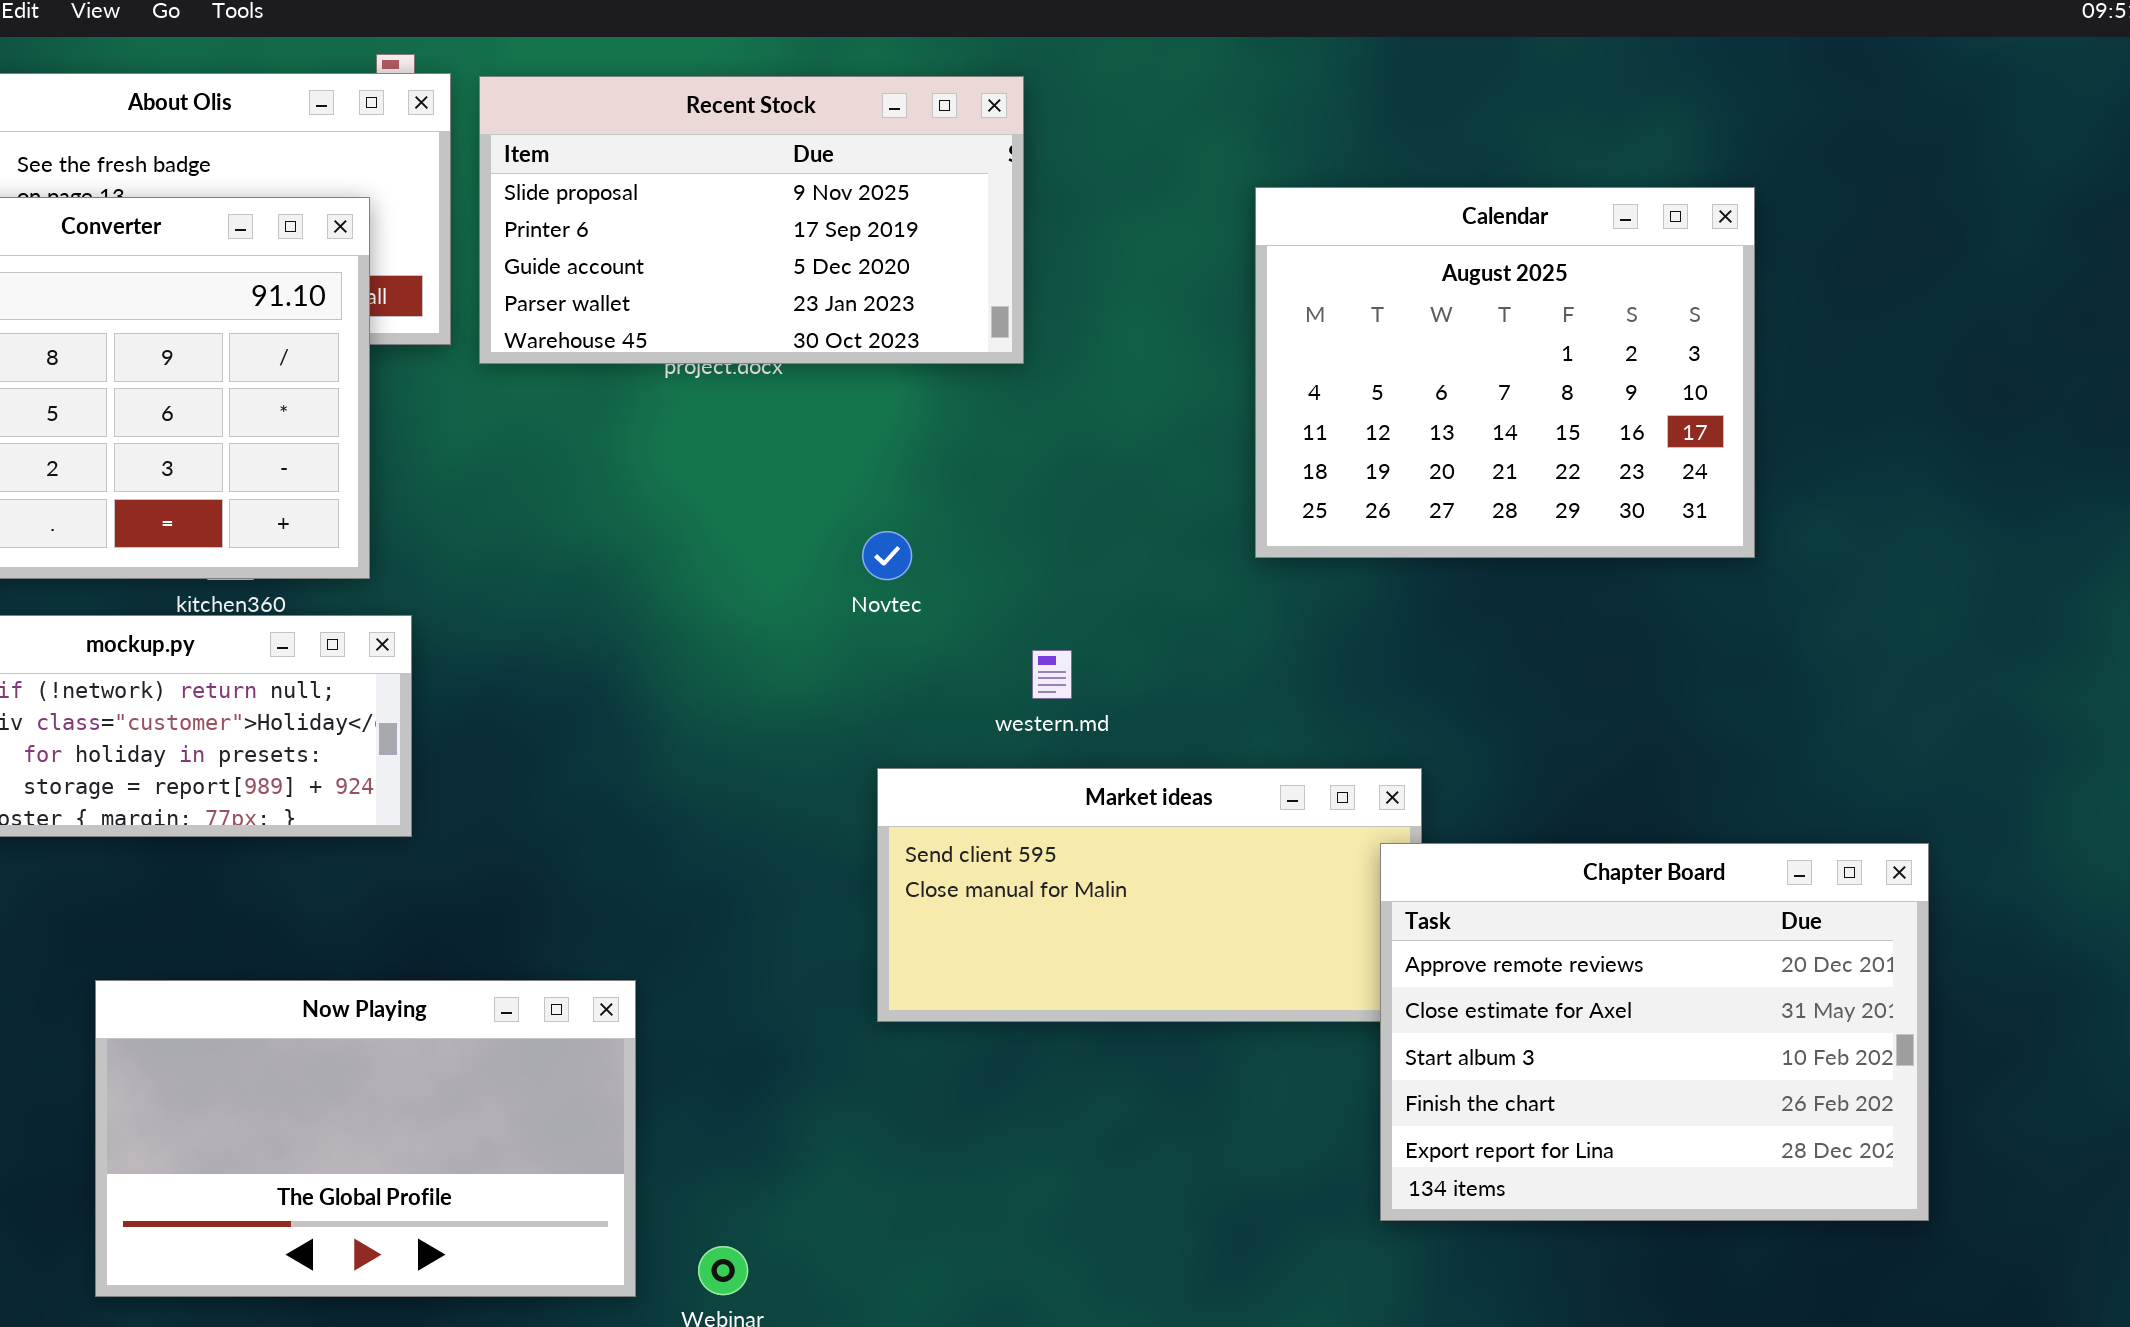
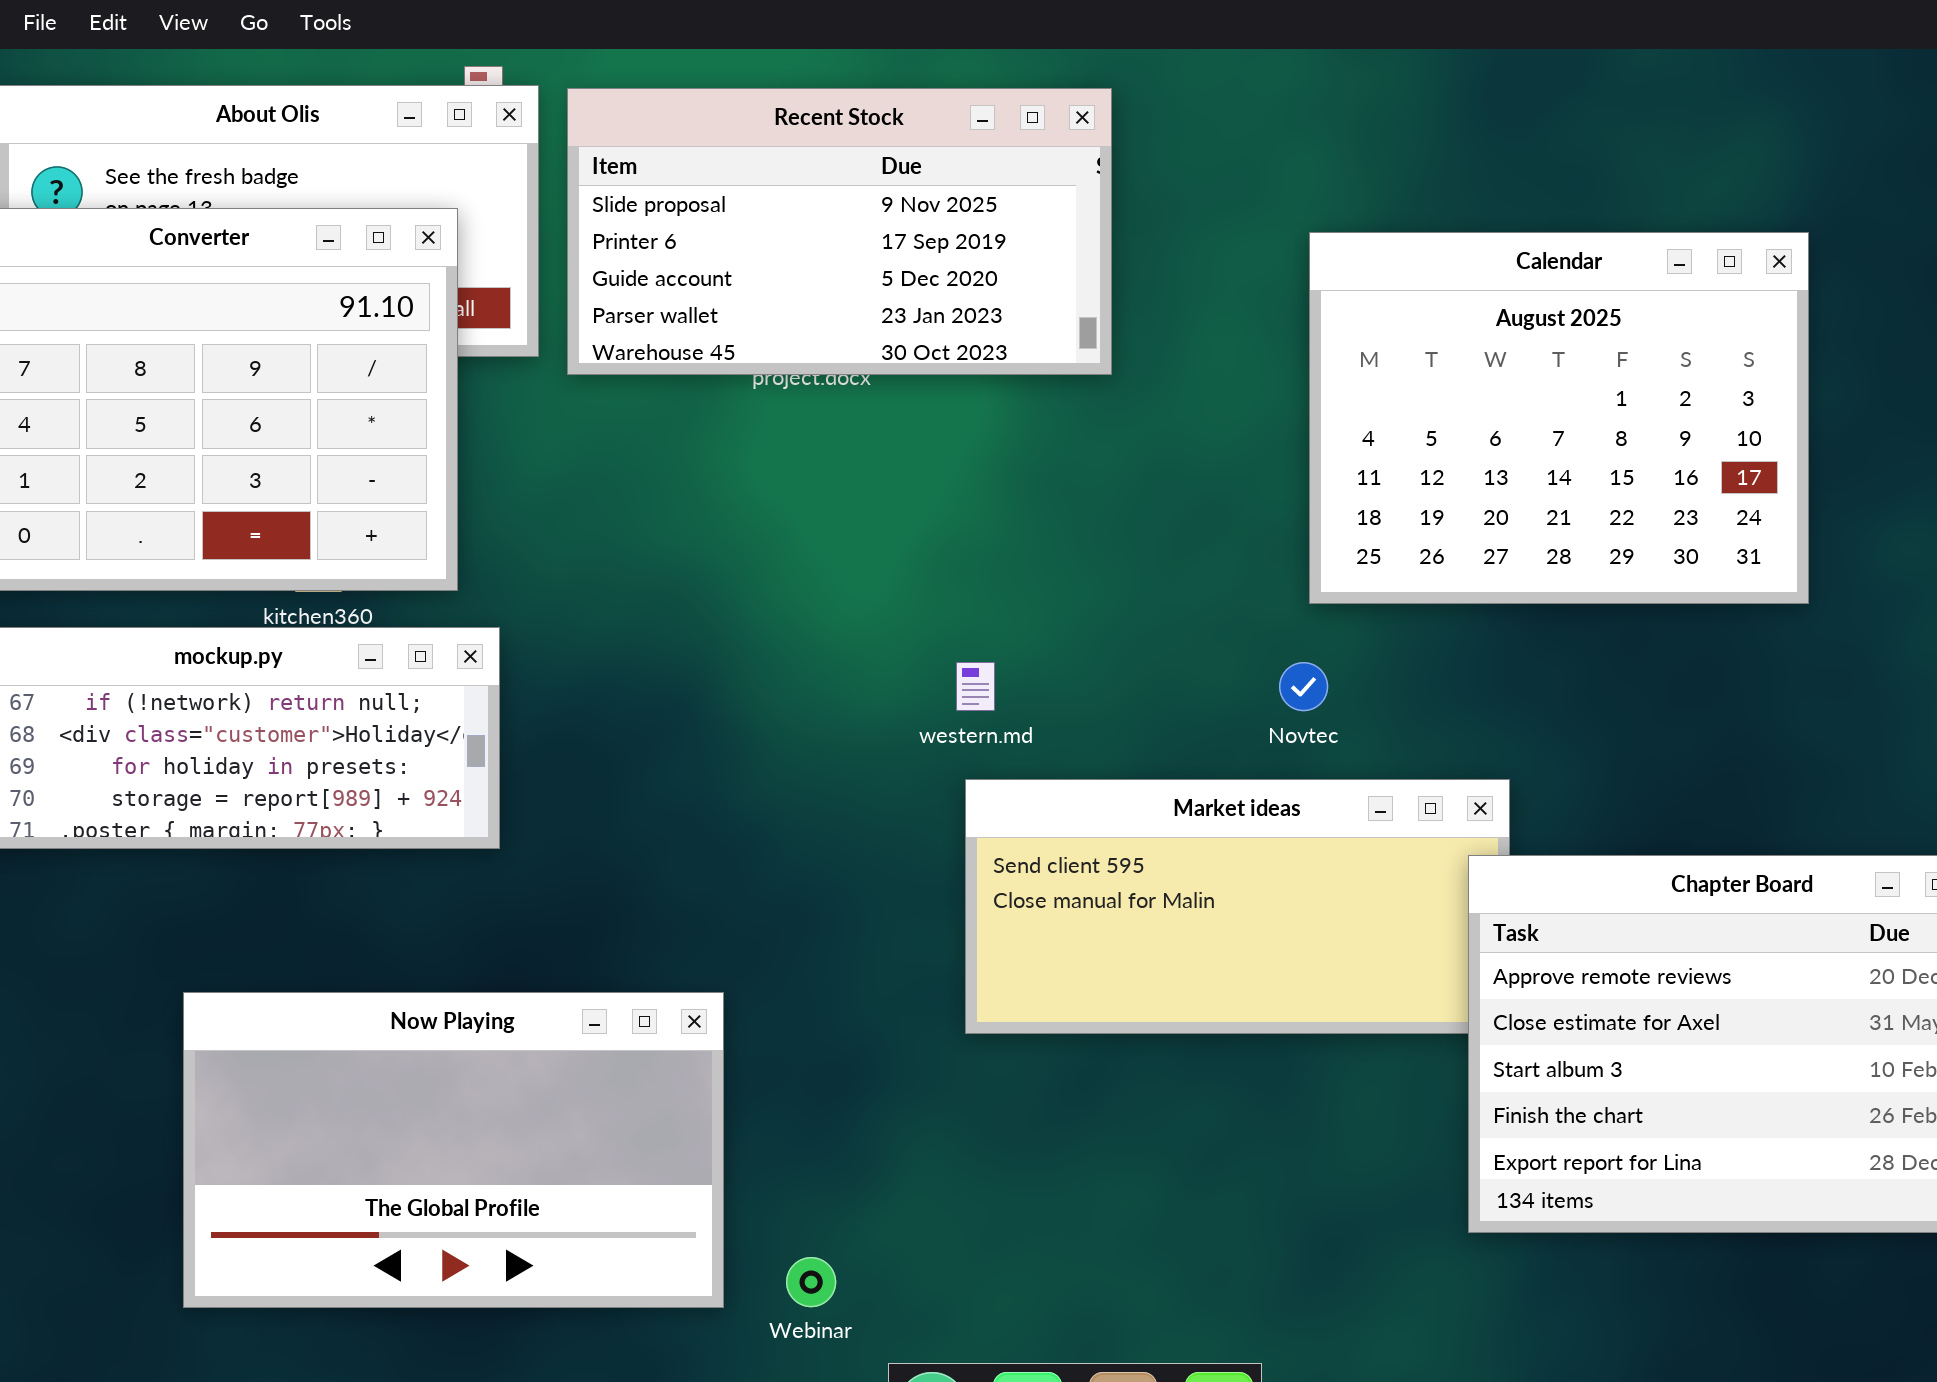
Calendar: [1255,187,1755,558] -> [1309,232,1809,604], moved
Novtec: [862,531,912,580] -> [1279,662,1328,711], moved
western.md: [1032,650,1072,699] -> [956,662,995,711], moved

